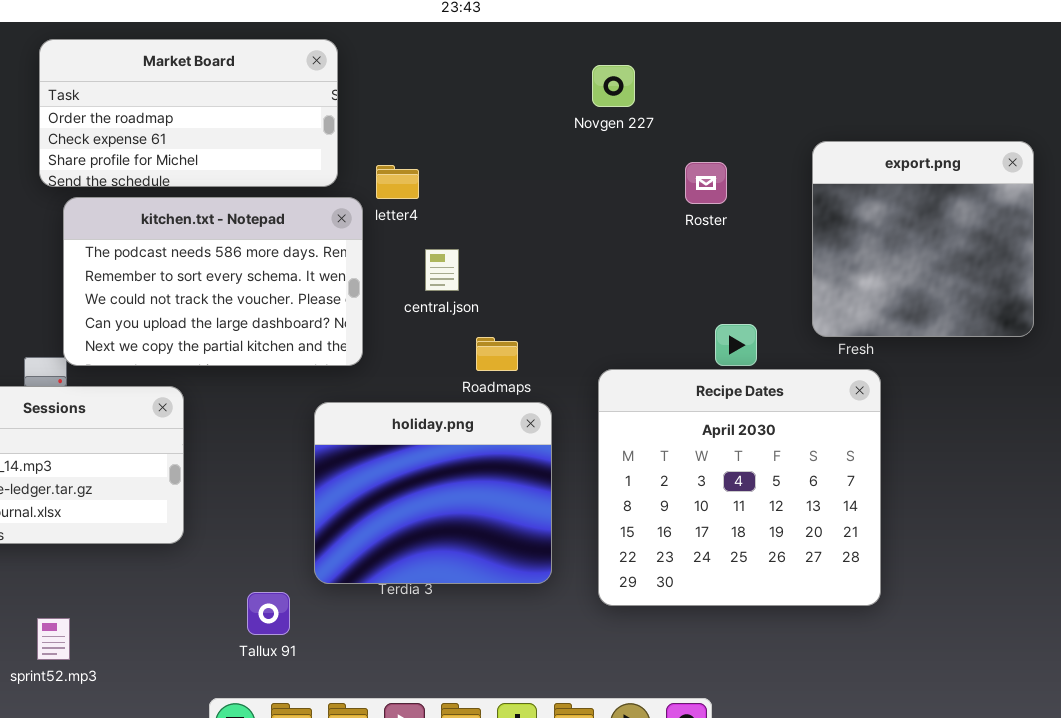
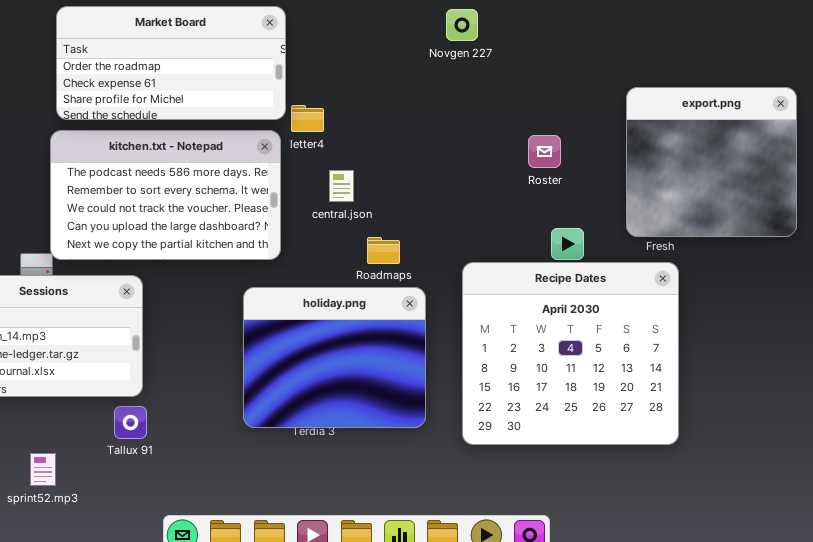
Market Board: [39,39,338,187] -> [56,6,286,120], moved
Novgen 227: [592,65,635,107] -> [446,9,478,41], moved
Roster: [685,162,727,204] -> [528,135,561,168], moved
Tallux 91: [247,592,290,635] -> [114,406,147,439], moved

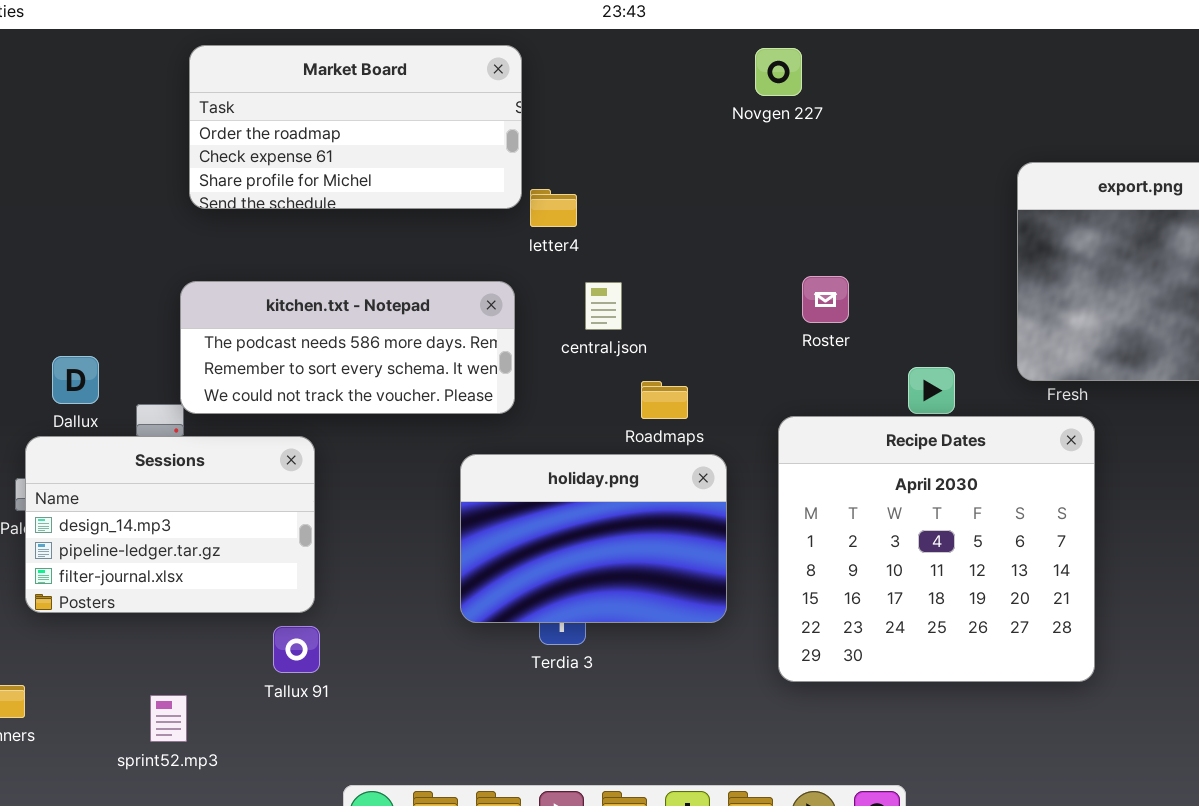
kitchen.txt - Notepad: [50,130,281,260] -> [180,281,515,414], resized
Roster: [528,135,561,168] -> [802,276,849,323], moved
holiday.png: [243,287,426,428] -> [460,454,727,623], resized

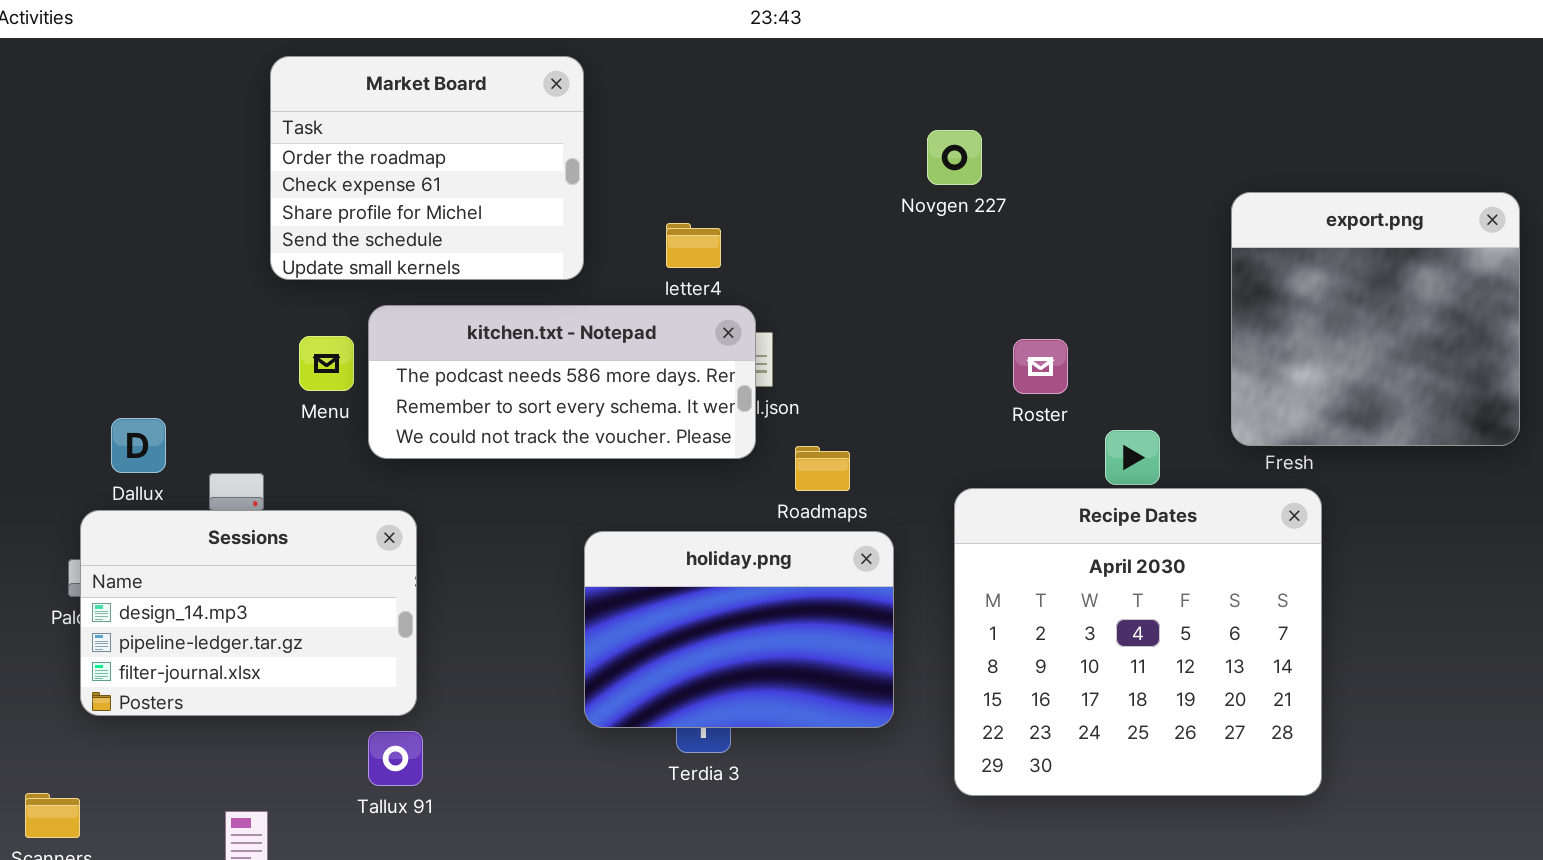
Market Board: [189,45,522,209] -> [270,56,584,280], resized
Novgen 227: [755,48,802,96] -> [927,130,982,185], moved
Roster: [802,276,849,323] -> [1013,339,1068,394], moved
kitchen.txt - Notepad: [180,281,515,414] -> [368,305,756,459], moved

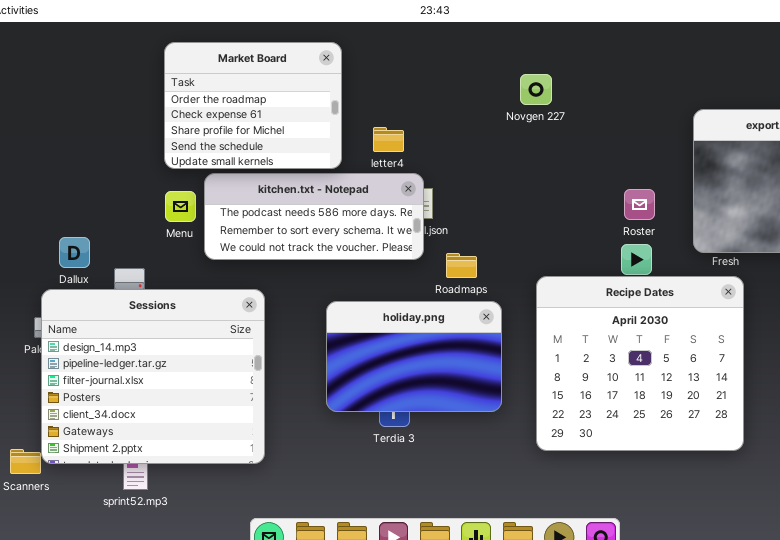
Market Board: [270,56,584,280] -> [164,42,342,169], moved
Roster: [1013,339,1068,394] -> [624,189,655,220], moved
Sessions: [80,510,417,716] -> [41,289,265,464], resized

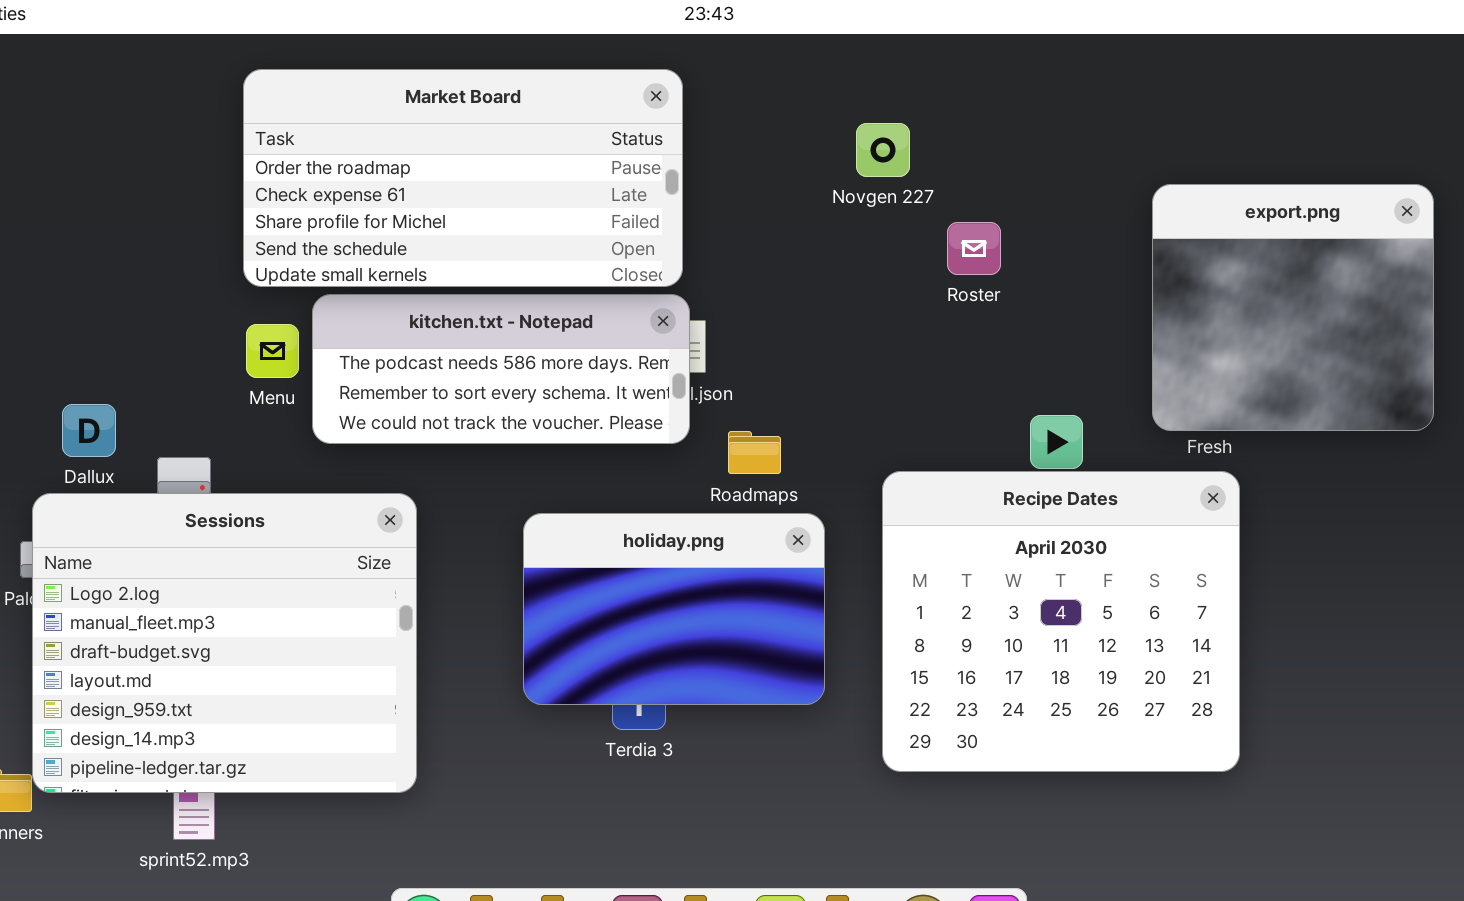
Market Board: [164,42,342,169] -> [243,69,683,287], resized
Roster: [624,189,655,220] -> [947,222,1001,275], moved
Sessions: [41,289,265,464] -> [32,493,417,793], scrolled up 5 rows

